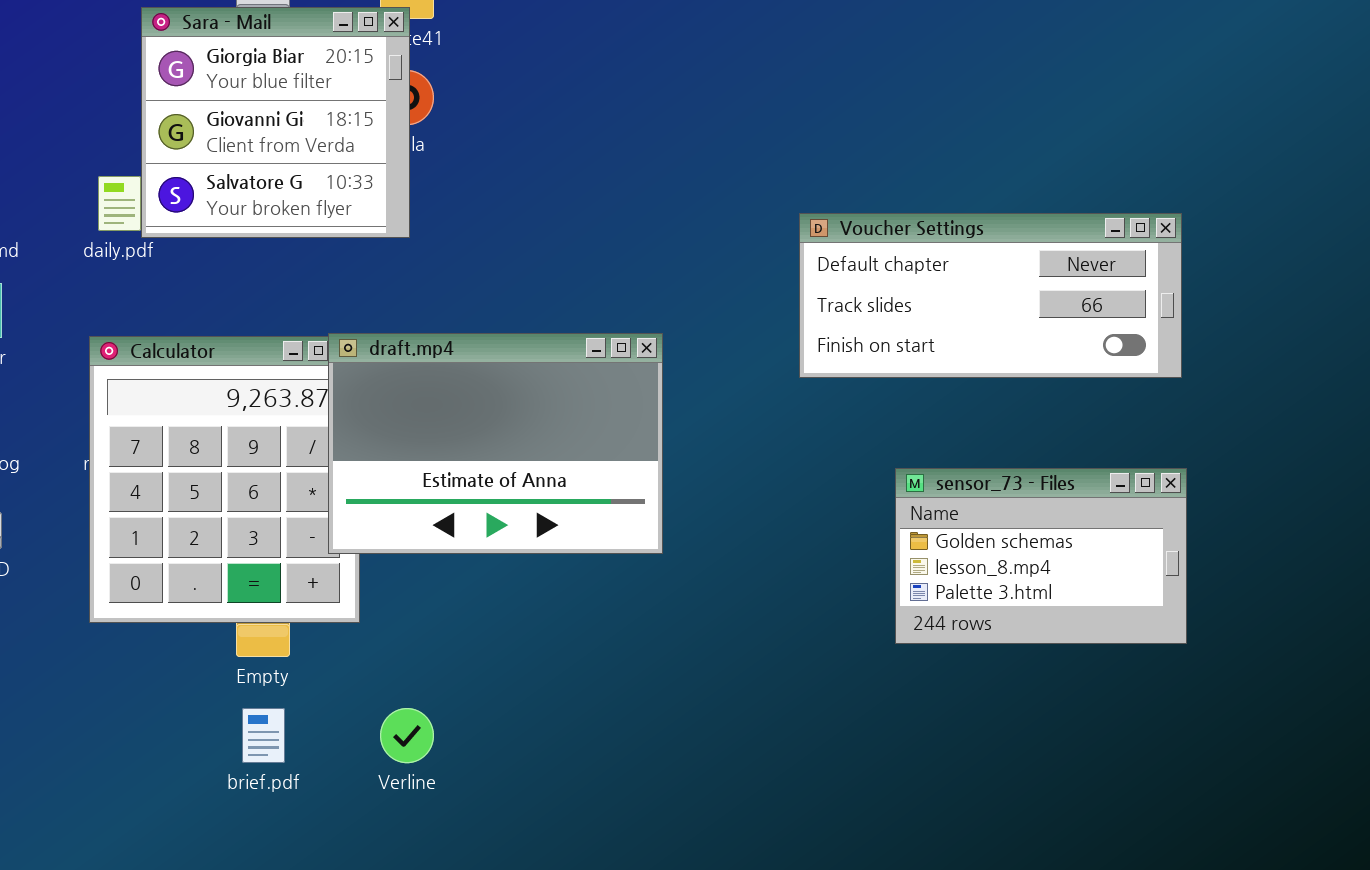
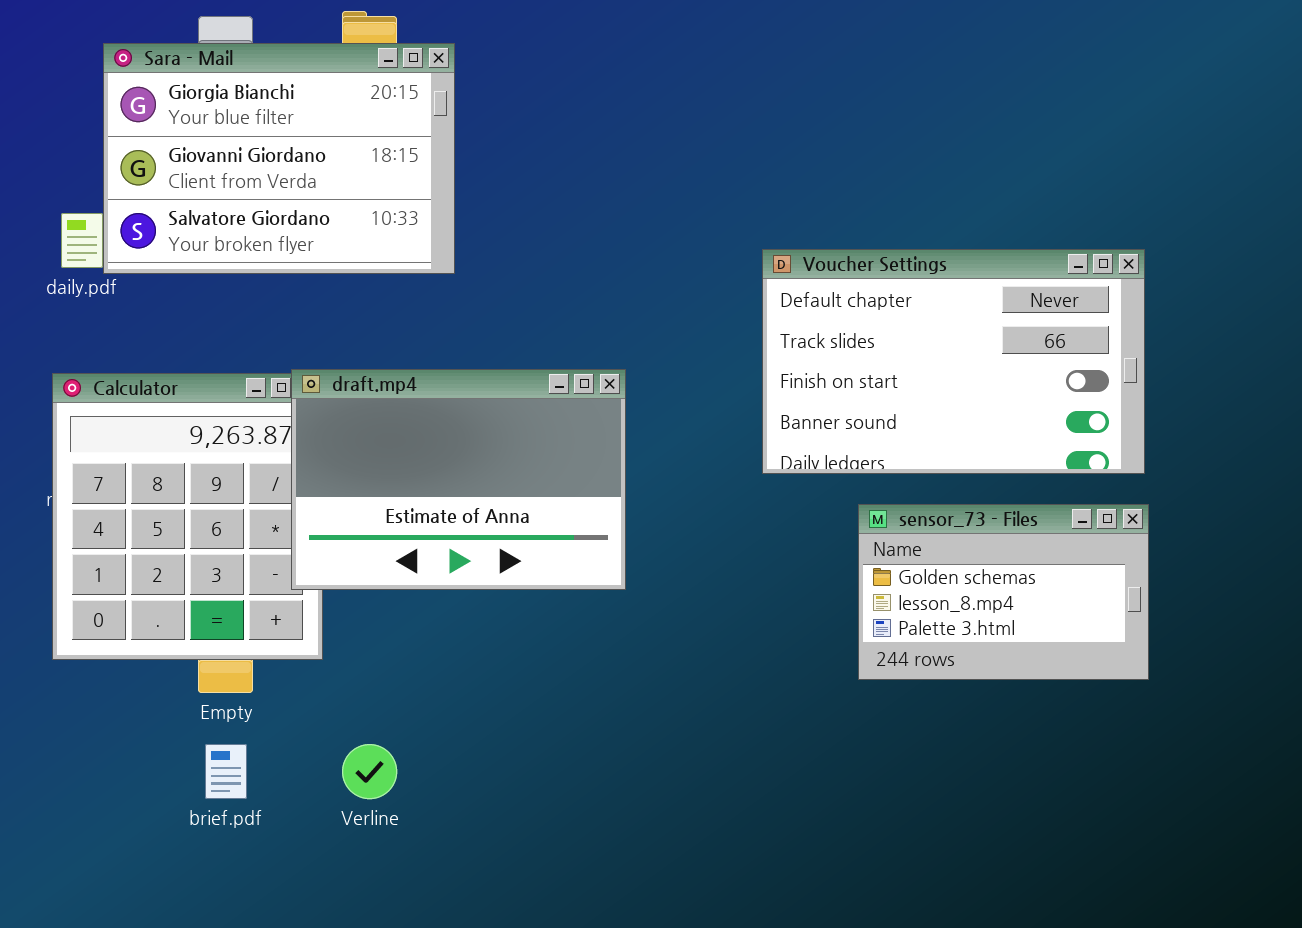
Sara - Mail: [141,7,410,238] -> [103,43,455,274], resized
Voucher Settings: [799,213,1182,378] -> [762,249,1145,474], resized

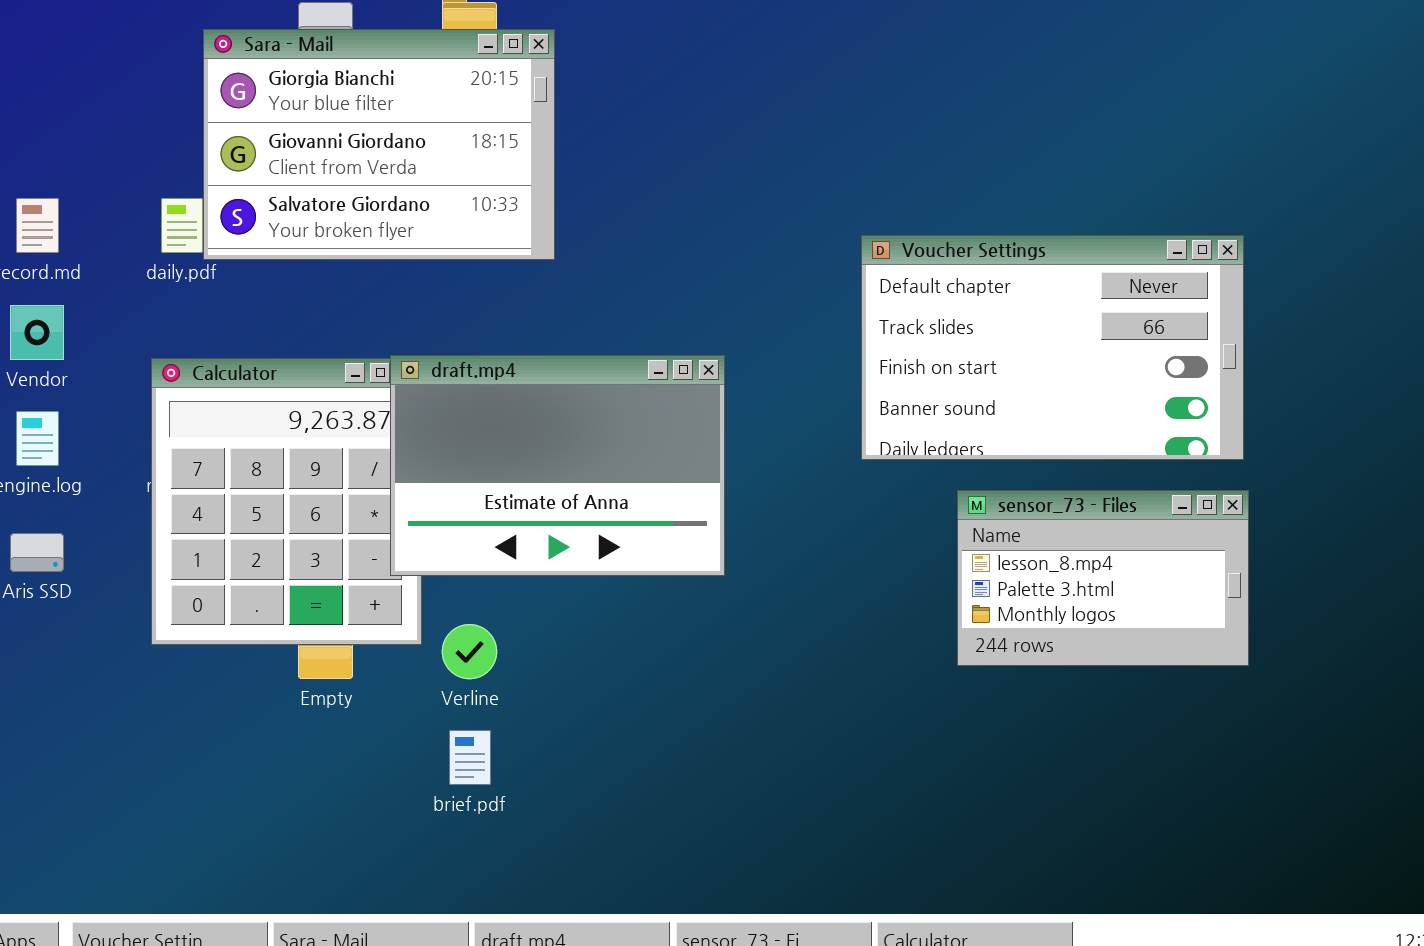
sensor_73 - Files: [858,504,1149,680] -> [957,490,1249,666], scrolled down 1 row
brief.pdf: [205,744,247,799] -> [449,730,491,785], moved
Verline: [342,744,397,799] -> [442,624,497,679], moved

